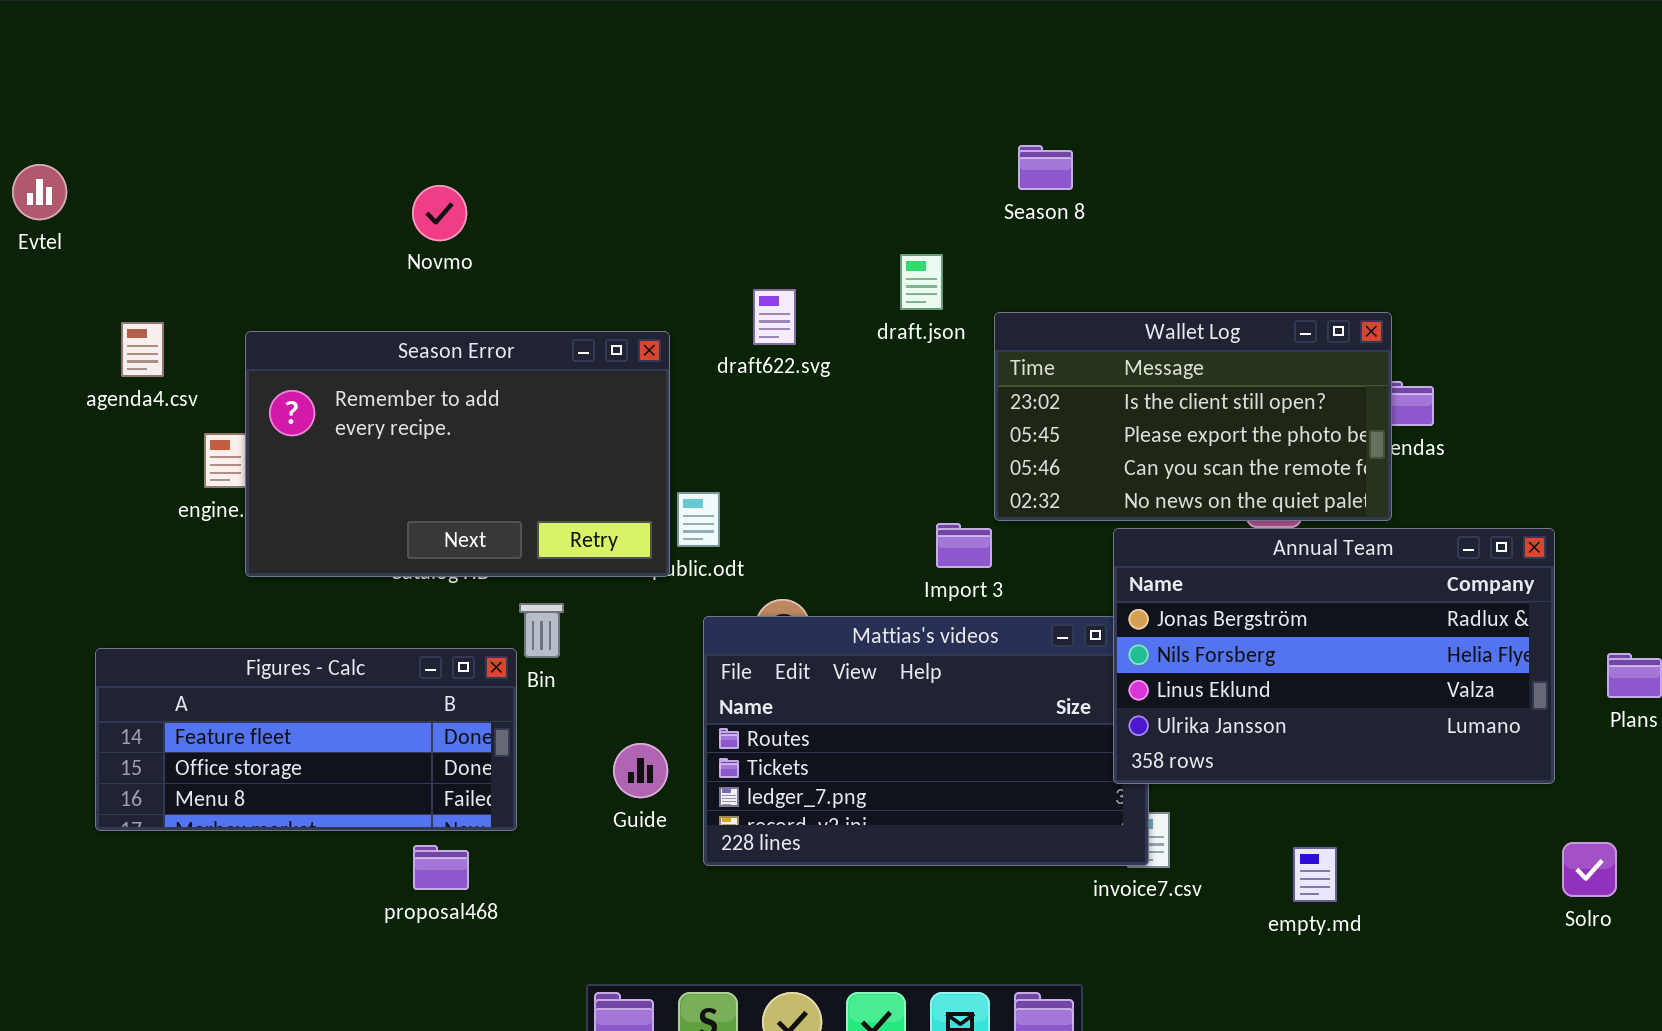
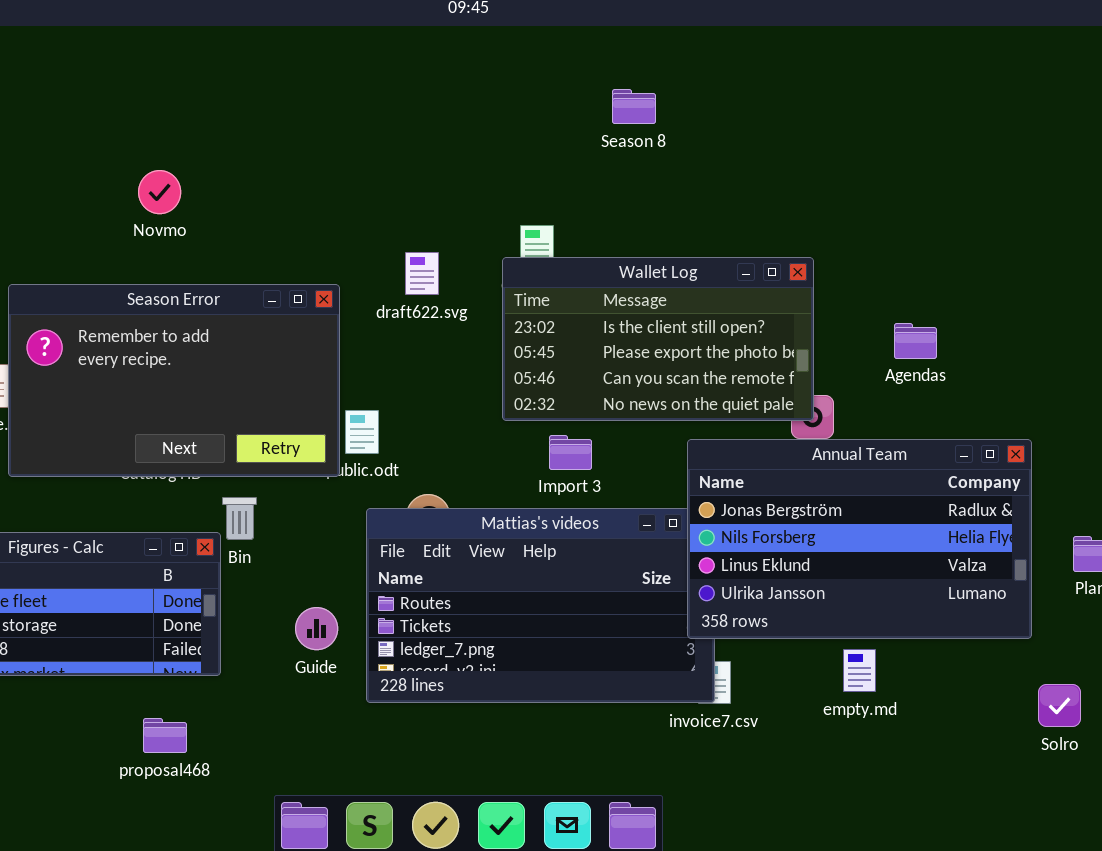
Season 8: [1018,145,1073,190] -> [612,89,656,124], moved
Wallet Log: [994,312,1392,521] -> [502,257,814,421], moved
proposal468: [413,845,469,890] -> [143,718,187,753], moved
empty.md: [1293,847,1337,902] -> [843,649,876,692], moved

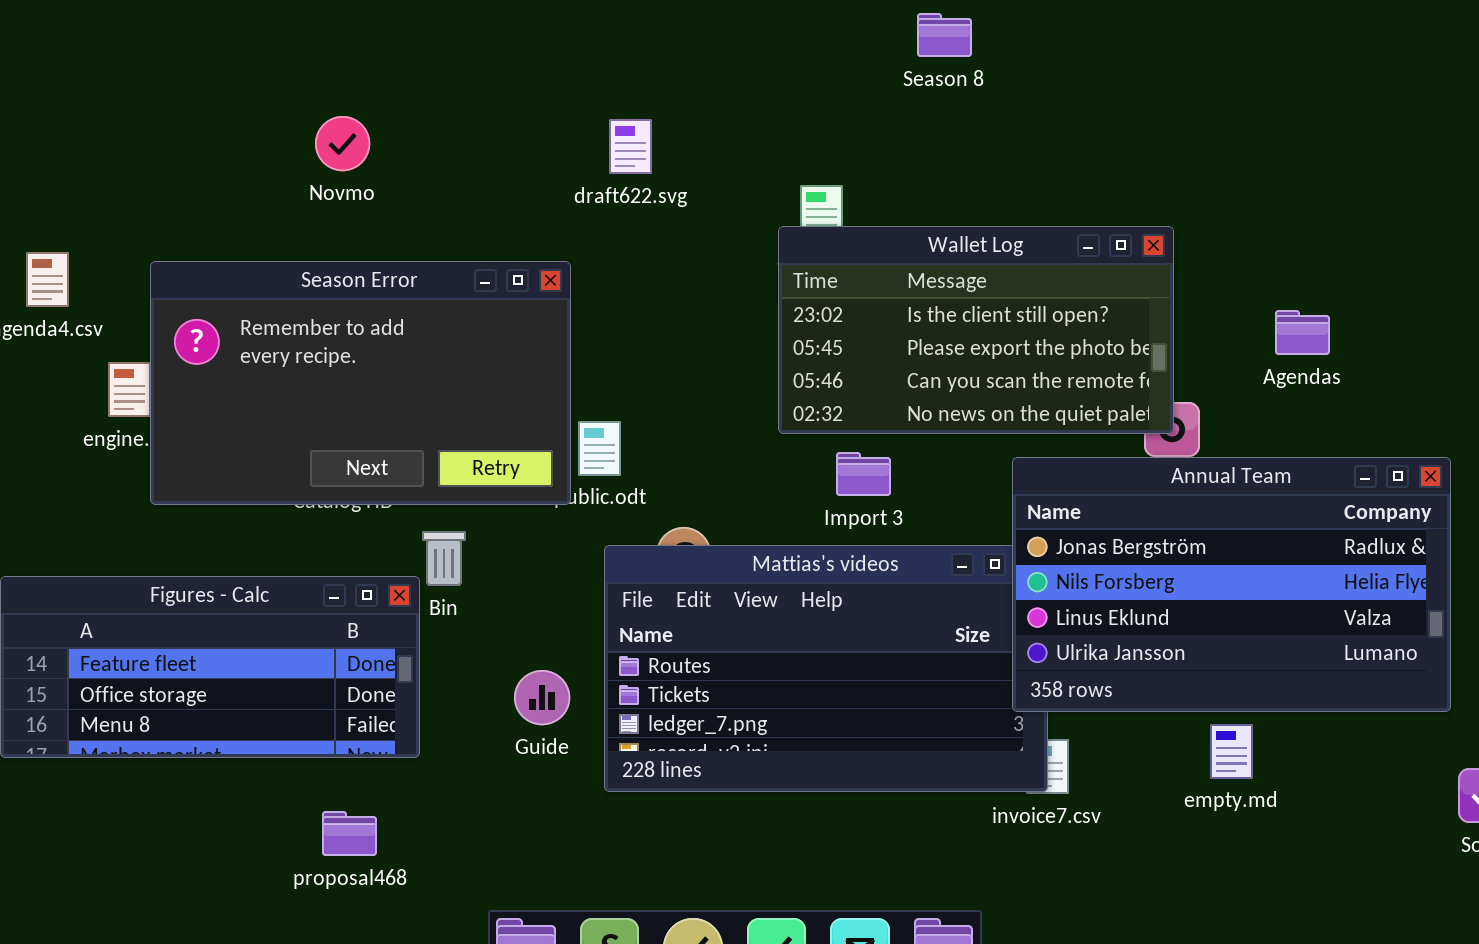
draft622.svg: [405,252,439,295] -> [609,119,652,174], moved

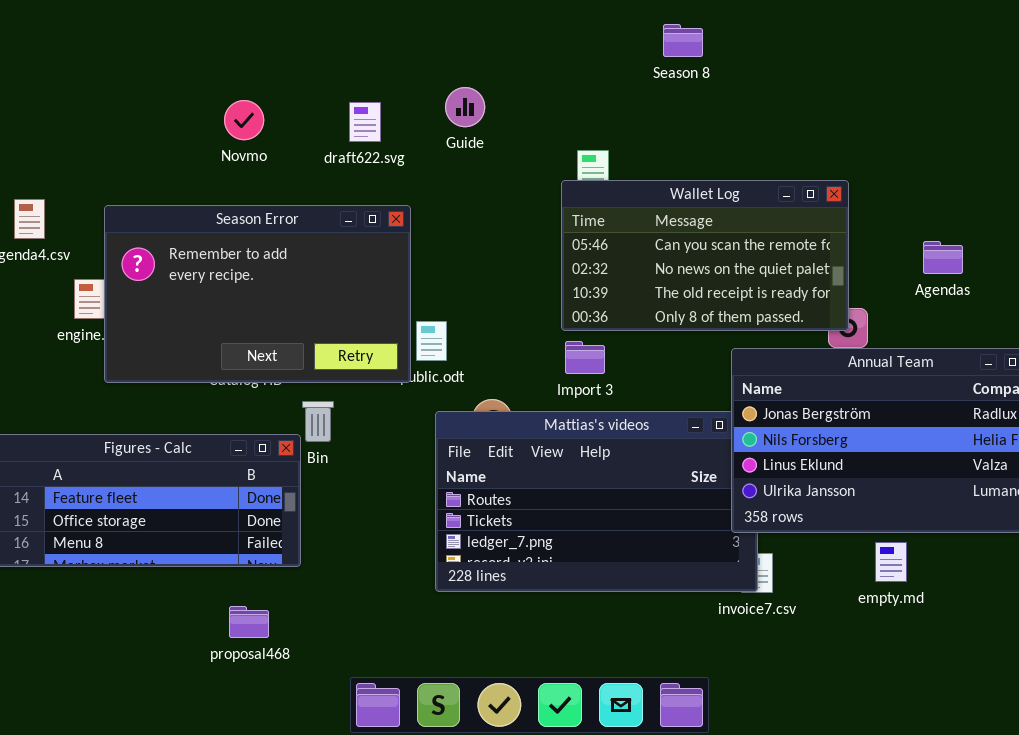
draft622.svg: [609,119,652,174] -> [349,102,381,142], moved
Wallet Log: [778,226,1174,434] -> [561,180,849,331], scrolled down 2 rows
Import 3: [836,452,891,496] -> [565,341,605,374], moved
Guide: [514,670,570,725] -> [445,87,485,127], moved

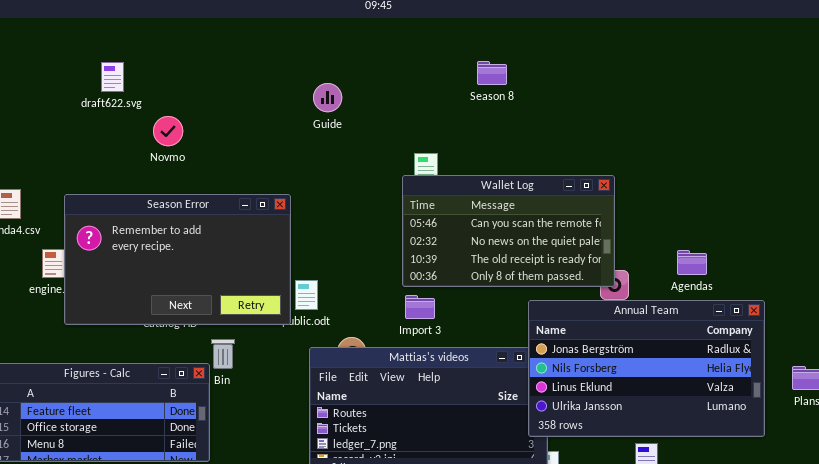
Guide: [445,87,485,127] -> [313,83,342,112], moved
draft622.svg: [349,102,381,142] -> [101,62,124,92], moved
Agendas: [923,241,963,274] -> [677,250,707,275], moved

